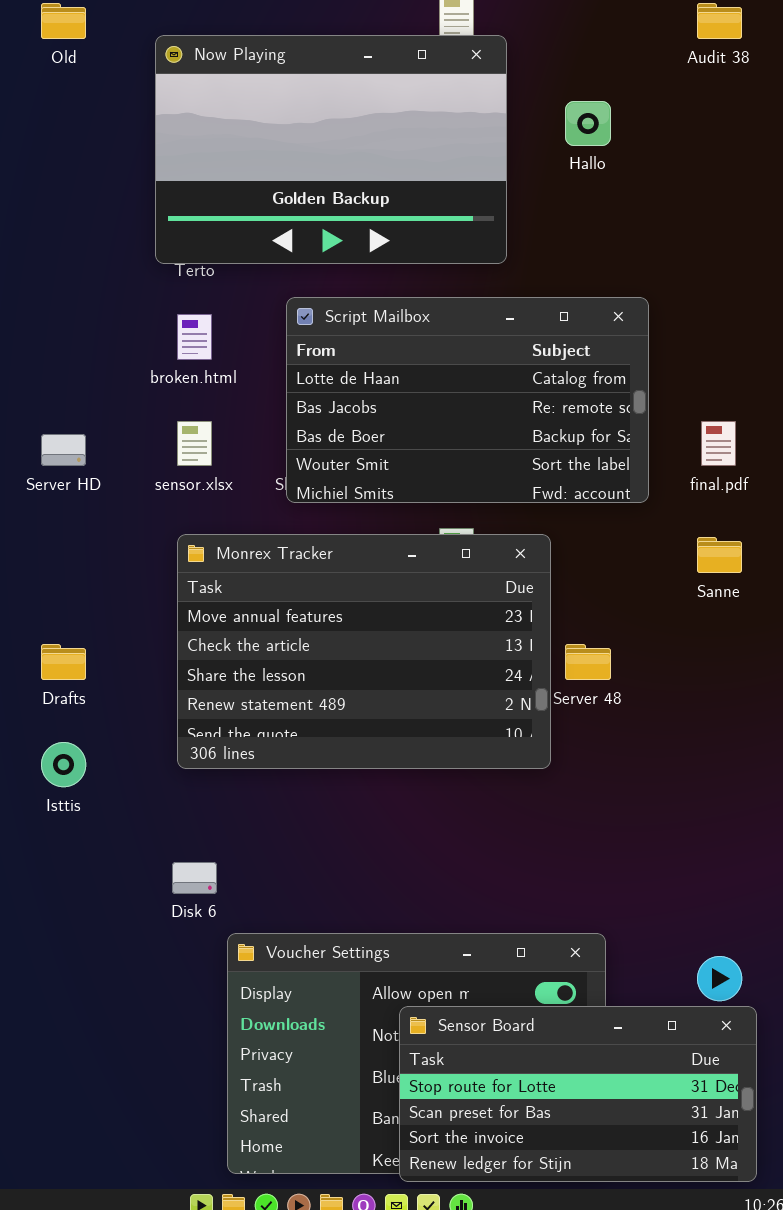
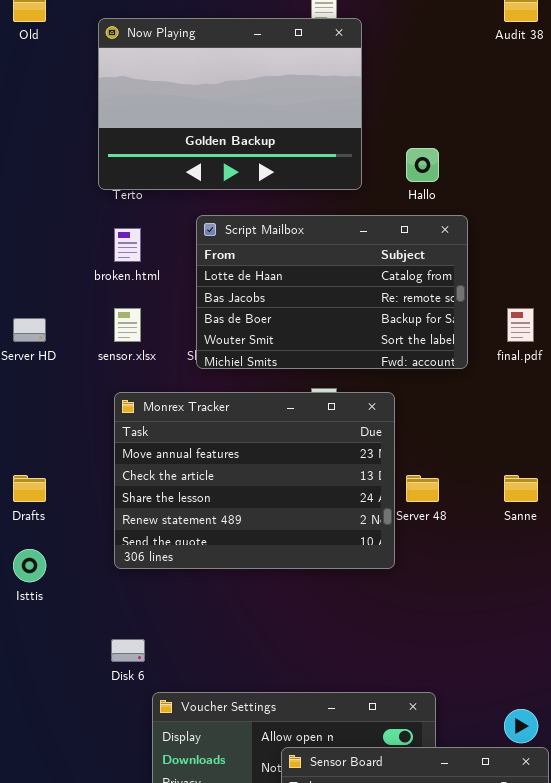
Hallo: [565,101,611,146] -> [406,148,439,182], moved
Sanne: [697,537,742,573] -> [504,475,538,502], moved

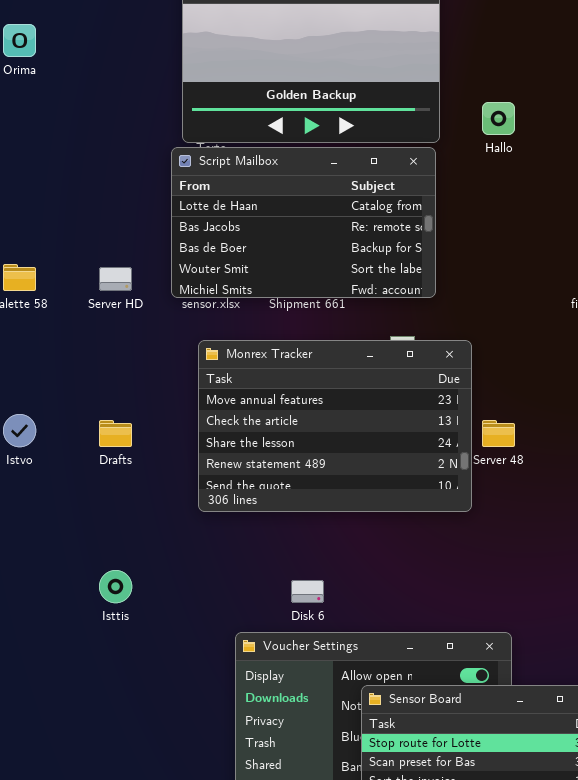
Script Mailbox: [196,215,468,369] -> [171,147,436,298], moved
Isttis: [13,549,46,582] -> [99,570,132,603], moved
Disk 6: [111,639,145,662] -> [291,580,324,603], moved

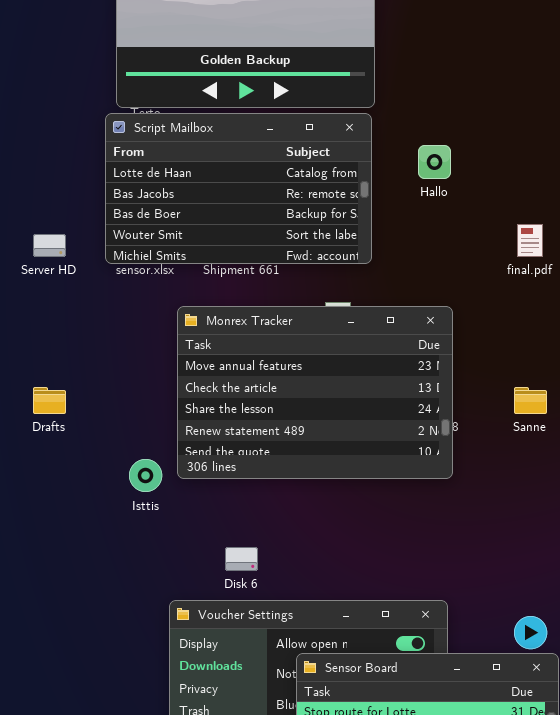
Hallo: [482,102,515,135] -> [418,145,451,179], moved
Monrex Tracker: [198,340,472,512] -> [177,306,453,479], moved
Isttis: [99,570,132,603] -> [129,459,162,492], moved

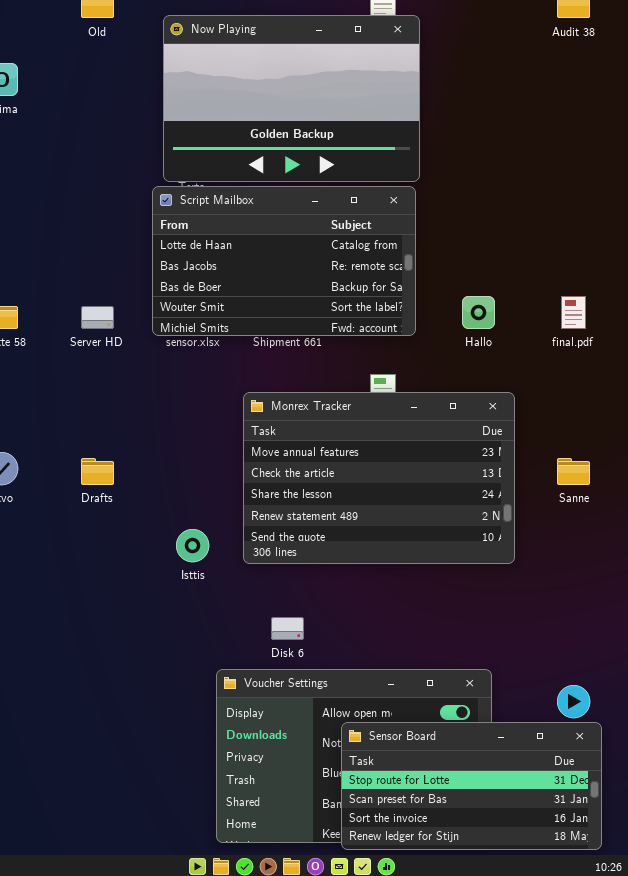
Hallo: [418,145,451,179] -> [462,296,495,329], moved
Monrex Tracker: [177,306,453,479] -> [243,392,515,564], moved

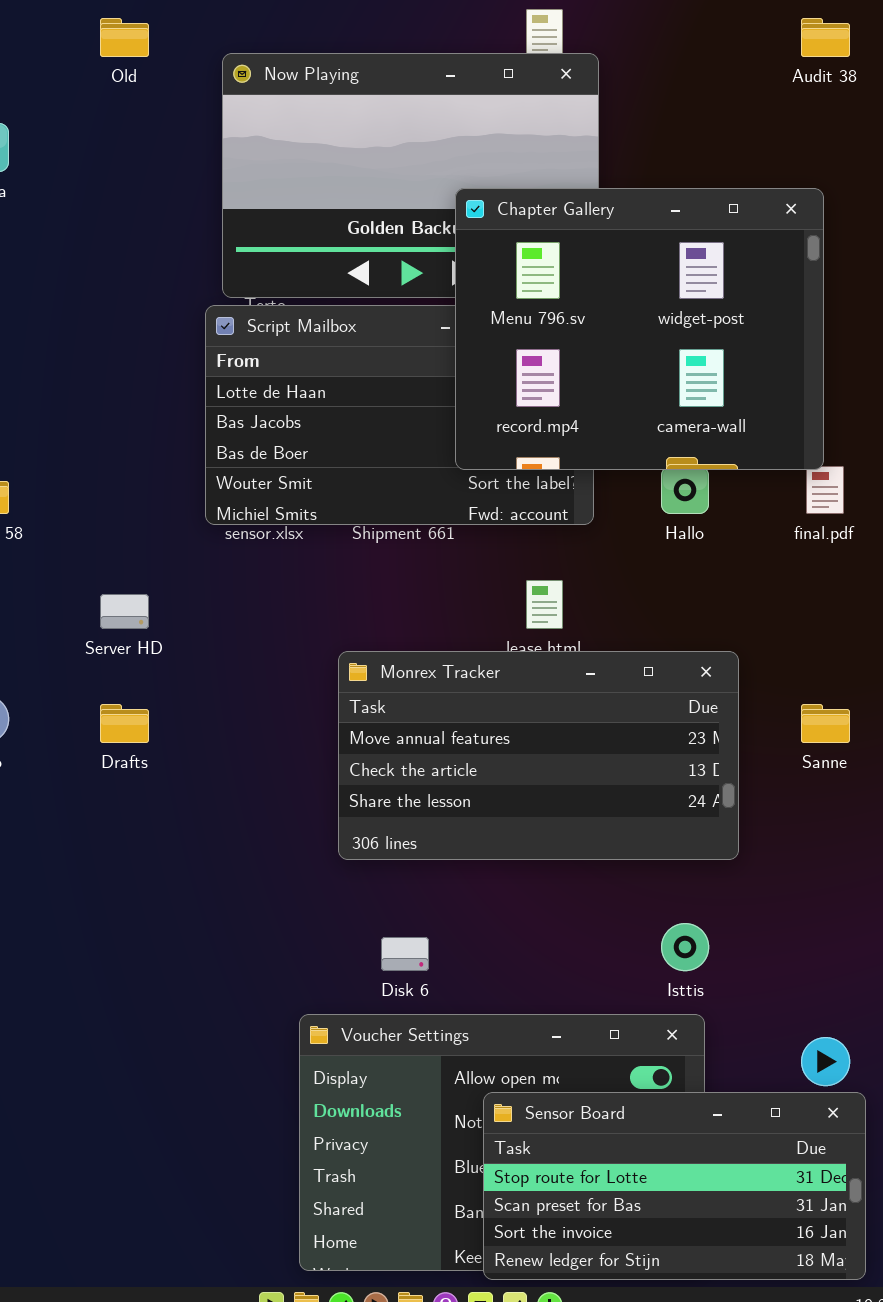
Chapter Gallery: none -> [455,188,824,470], opened
Server HD: [81,306,114,329] -> [100,594,149,629], moved
Monrex Tracker: [243,392,515,564] -> [338,651,739,860], resized
Isttis: [176,529,209,562] -> [661,923,709,971], moved

